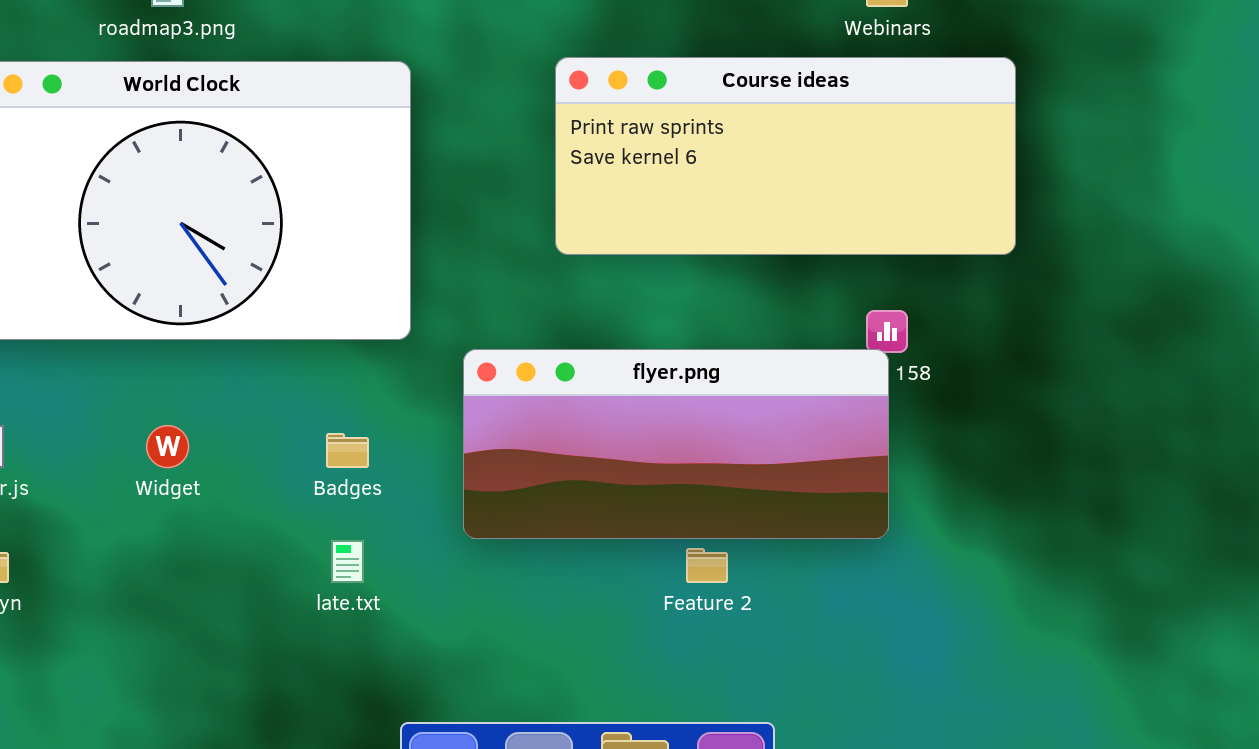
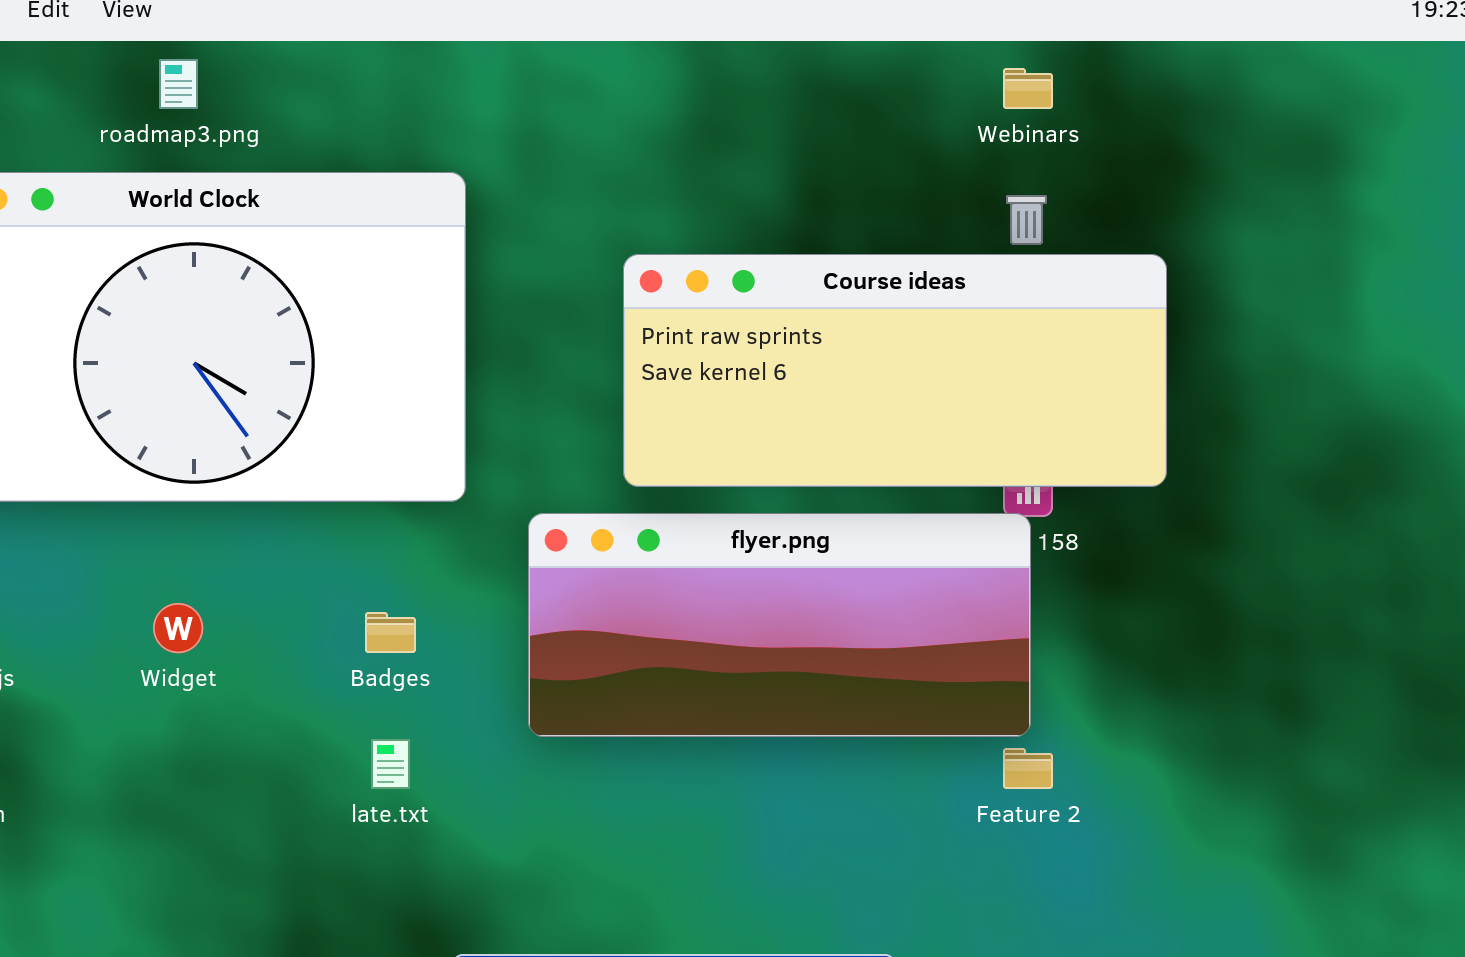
Course ideas: [555,57,1016,255] -> [623,254,1167,487], moved
Feature 2: [686,548,728,583] -> [1003,748,1053,789], moved

